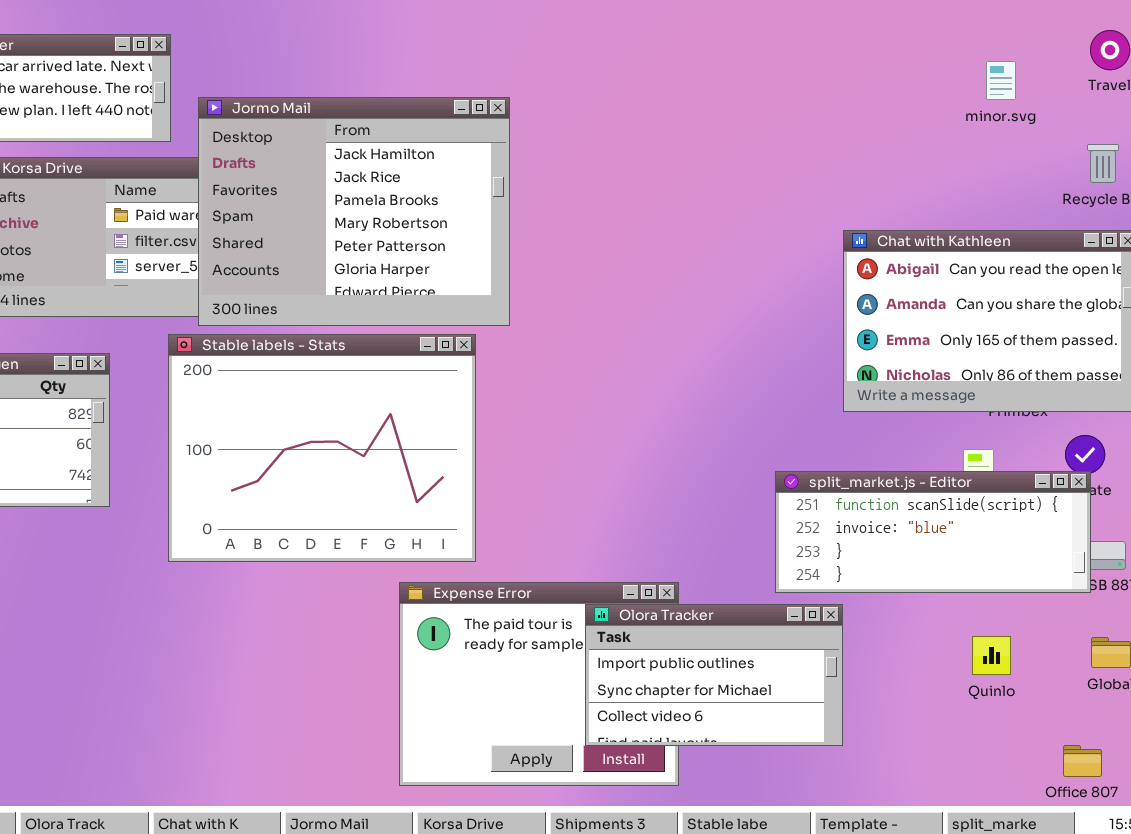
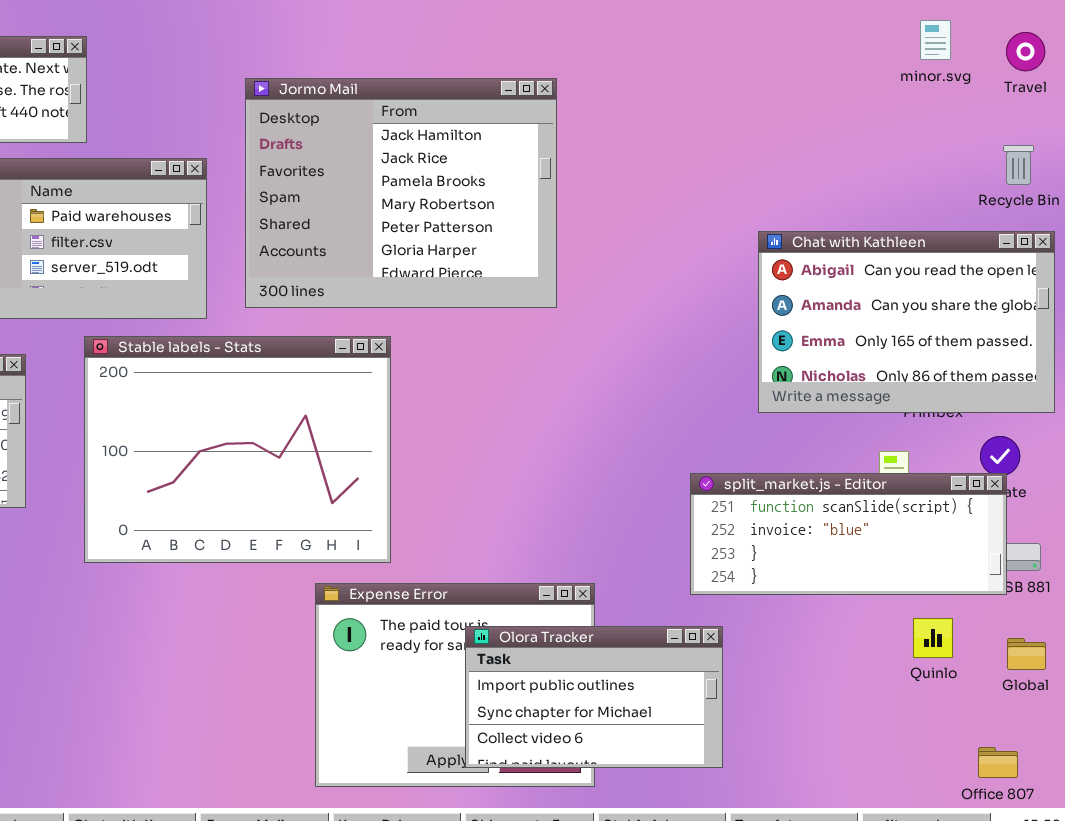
minor.svg: [986,61,1016,100] -> [920,20,951,60], moved
Jormo Mail: [198,97,510,326] -> [245,78,557,308], moved
Olora Tracker: [585,604,843,746] -> [465,626,723,768], moved
Quinlo: [972,636,1011,675] -> [913,618,953,658], moved

